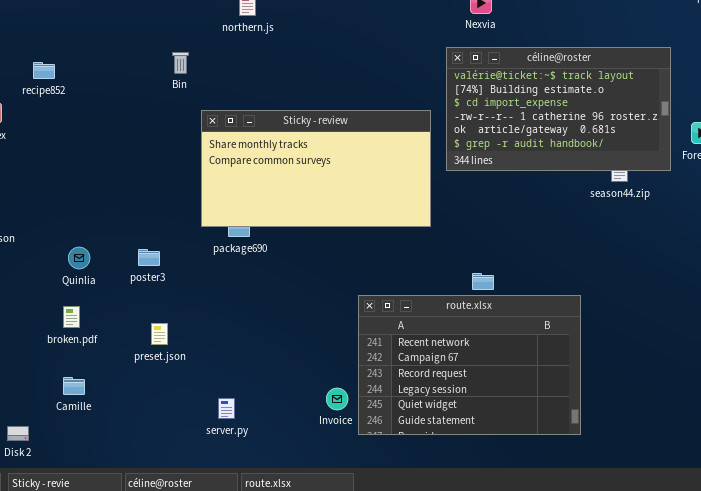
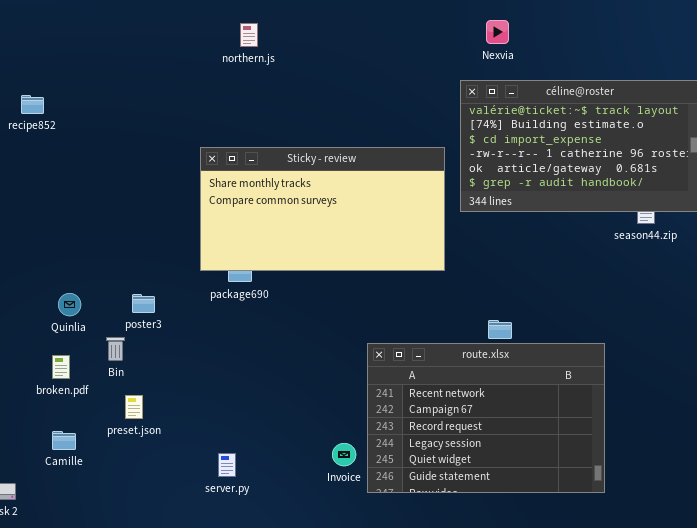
Bin: [172,52,189,74] -> [106,337,125,361], moved
preset.json: [151,323,168,345] -> [125,395,143,419], moved

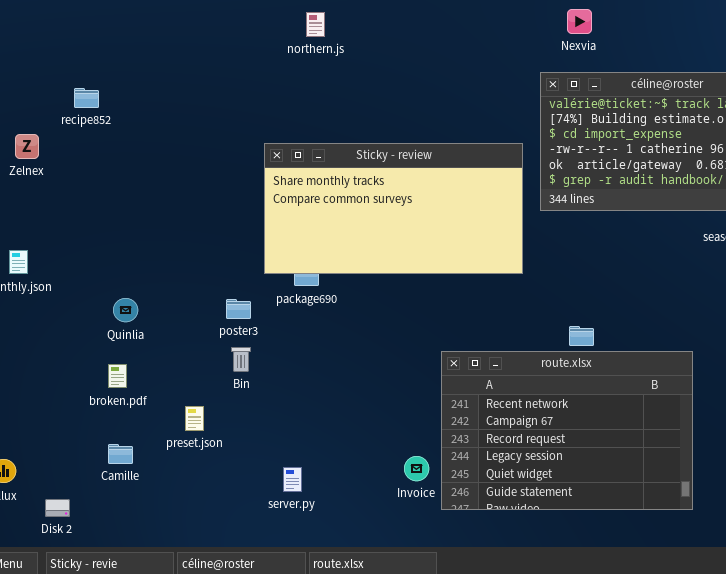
poster3: [132,294,155,313] -> [226,299,251,319], moved
Bin: [106,337,125,361] -> [231,347,251,372], moved

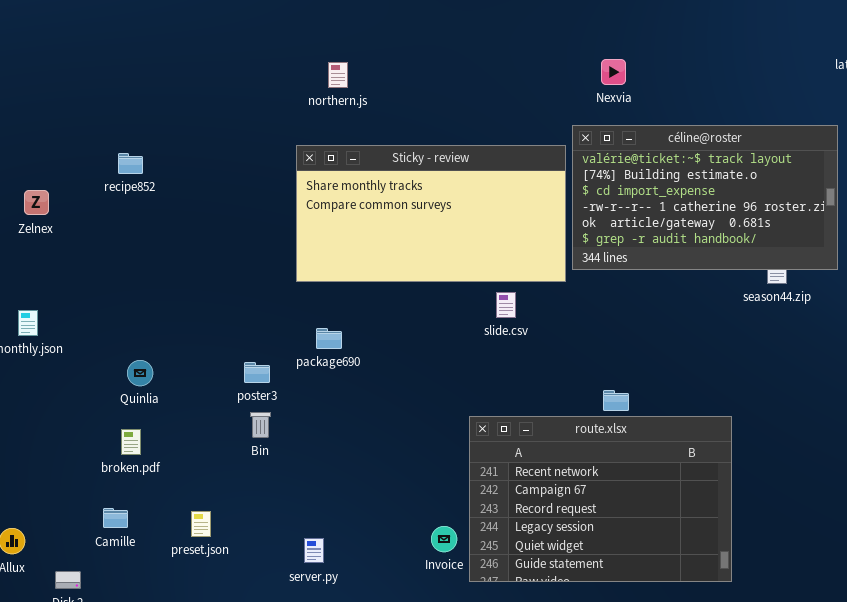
recipe852: [74,88,99,108] -> [118,153,143,174], moved
Sticky - review: [264,143,523,274] -> [296,145,566,282], moved
preset.json: [185,406,204,431] -> [191,511,211,537], moved
Camille: [108,444,133,464] -> [103,508,128,528], moved

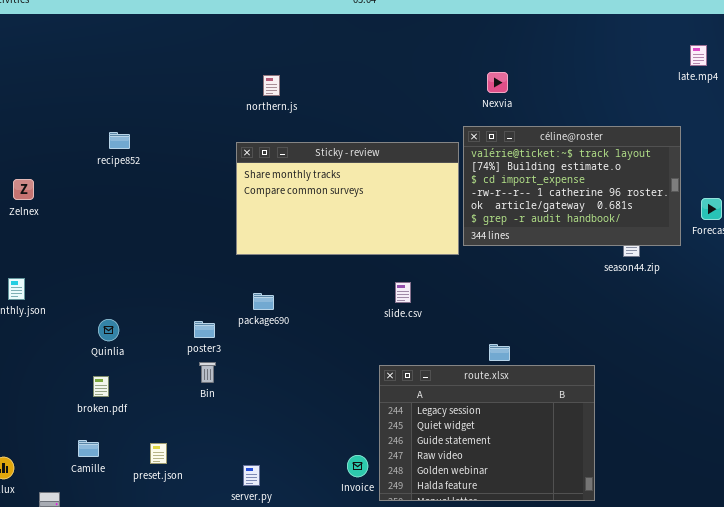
recipe852: [118,153,143,174] -> [109,132,130,149], moved
slide.csv: [496,292,516,318] -> [395,282,411,303], moved
route.xlsx: [469,416,732,582] -> [379,365,595,501], scrolled down 3 rows

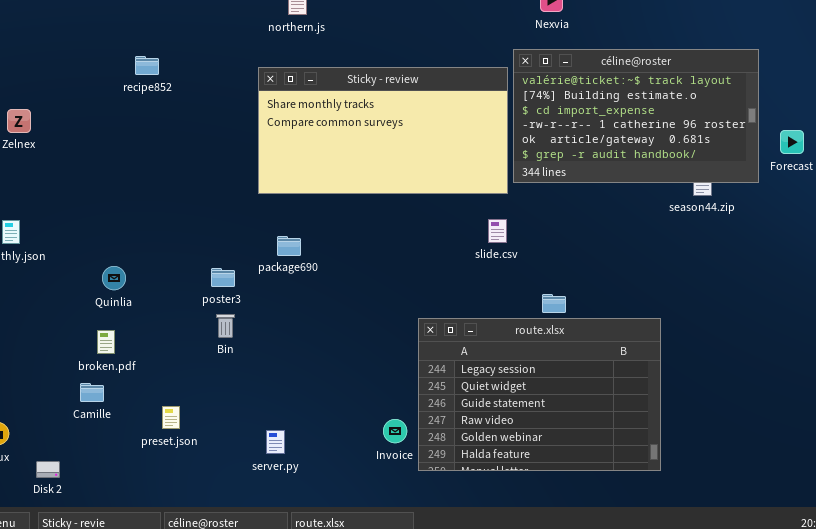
recipe852: [109,132,130,149] -> [135,56,159,75], moved
slide.csv: [395,282,411,303] -> [488,219,507,243], moved
Camille: [78,440,99,457] -> [80,383,104,402], moved

